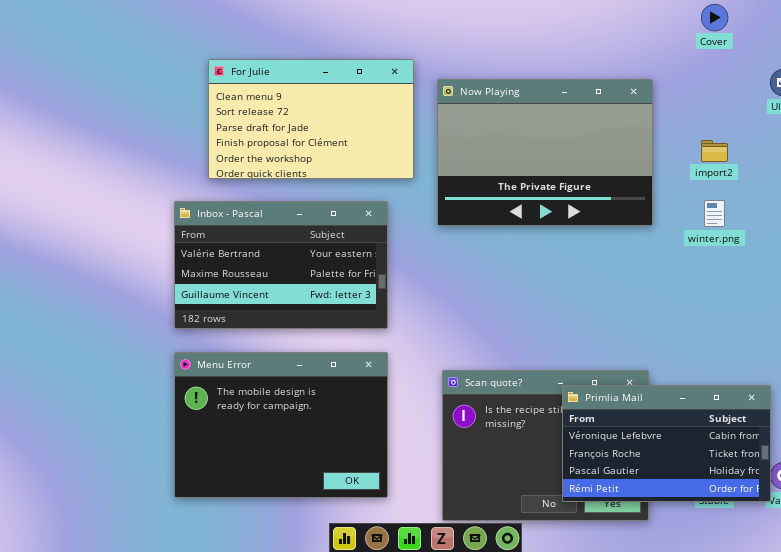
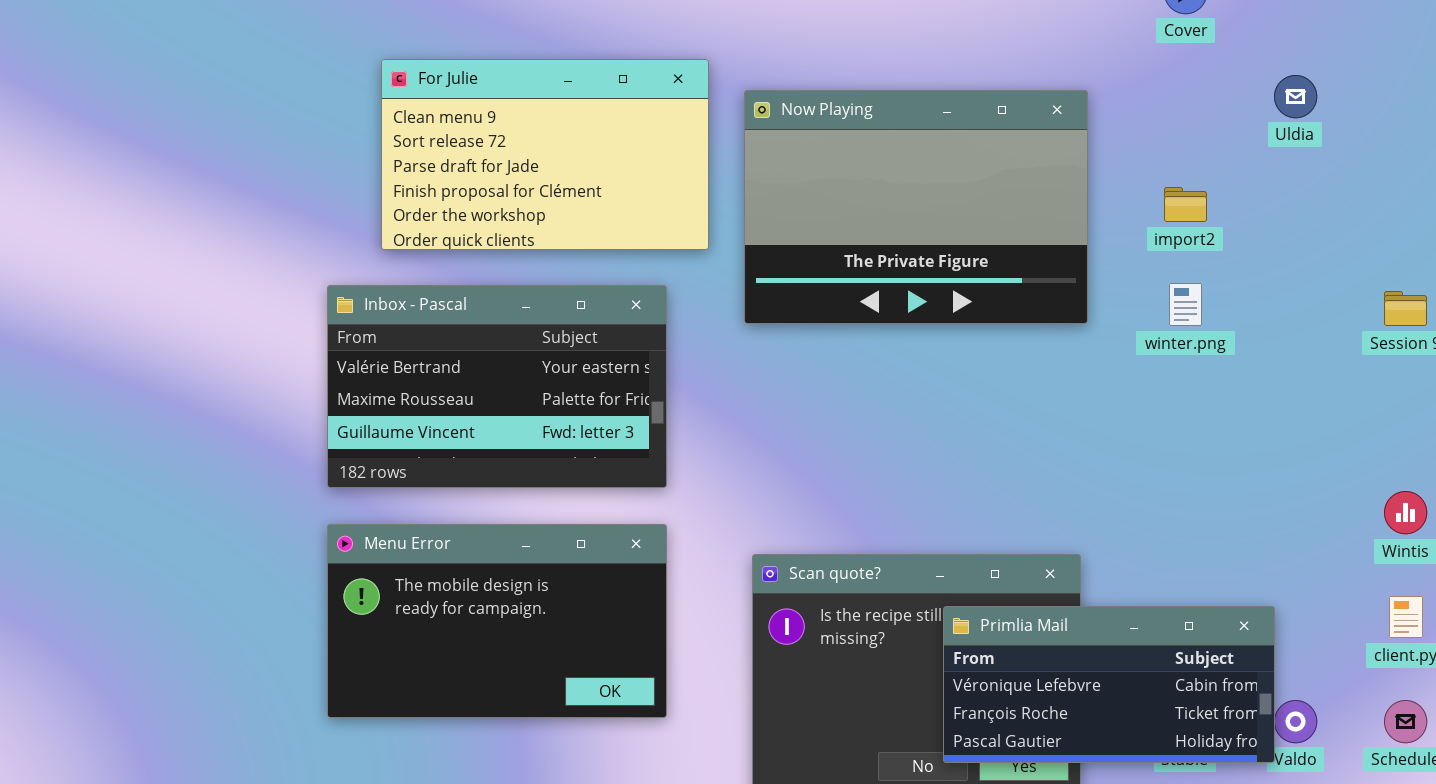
Menu Error: [174,352,388,498] -> [327,524,667,718], resized
Primlia Mail: [562,385,771,502] -> [943,606,1275,763], resized

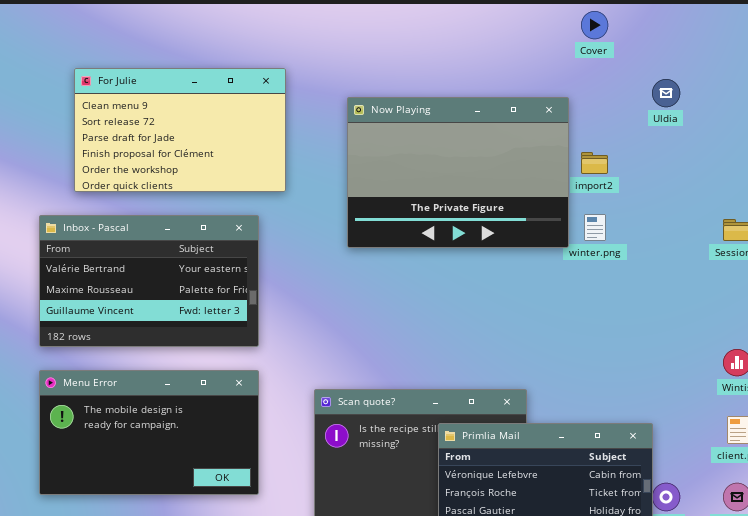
Now Playing: [744,90,1088,324] -> [347,97,569,248], moved

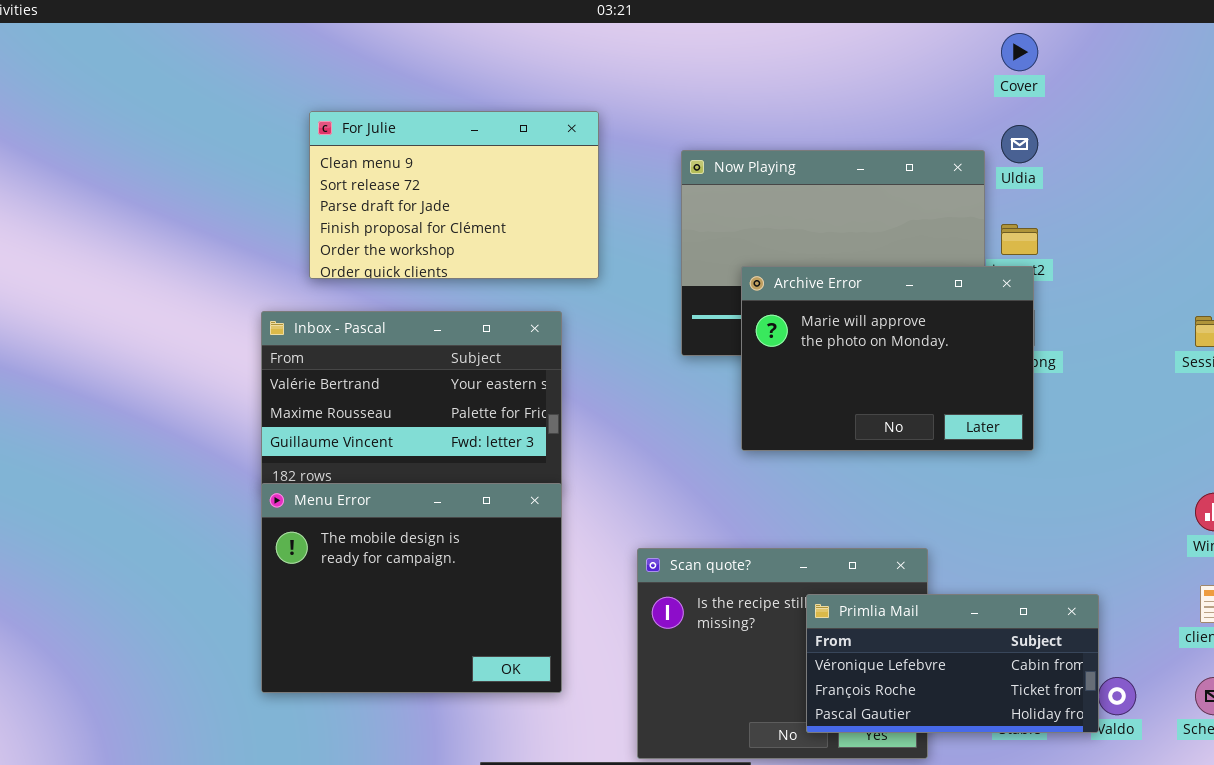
Uldia: [652,79,680,107] -> [1001,125,1038,163], moved
Archive Error: none -> [741,266,1034,451], opened
Menu Error: [39,370,259,495] -> [261,483,562,693], resized

